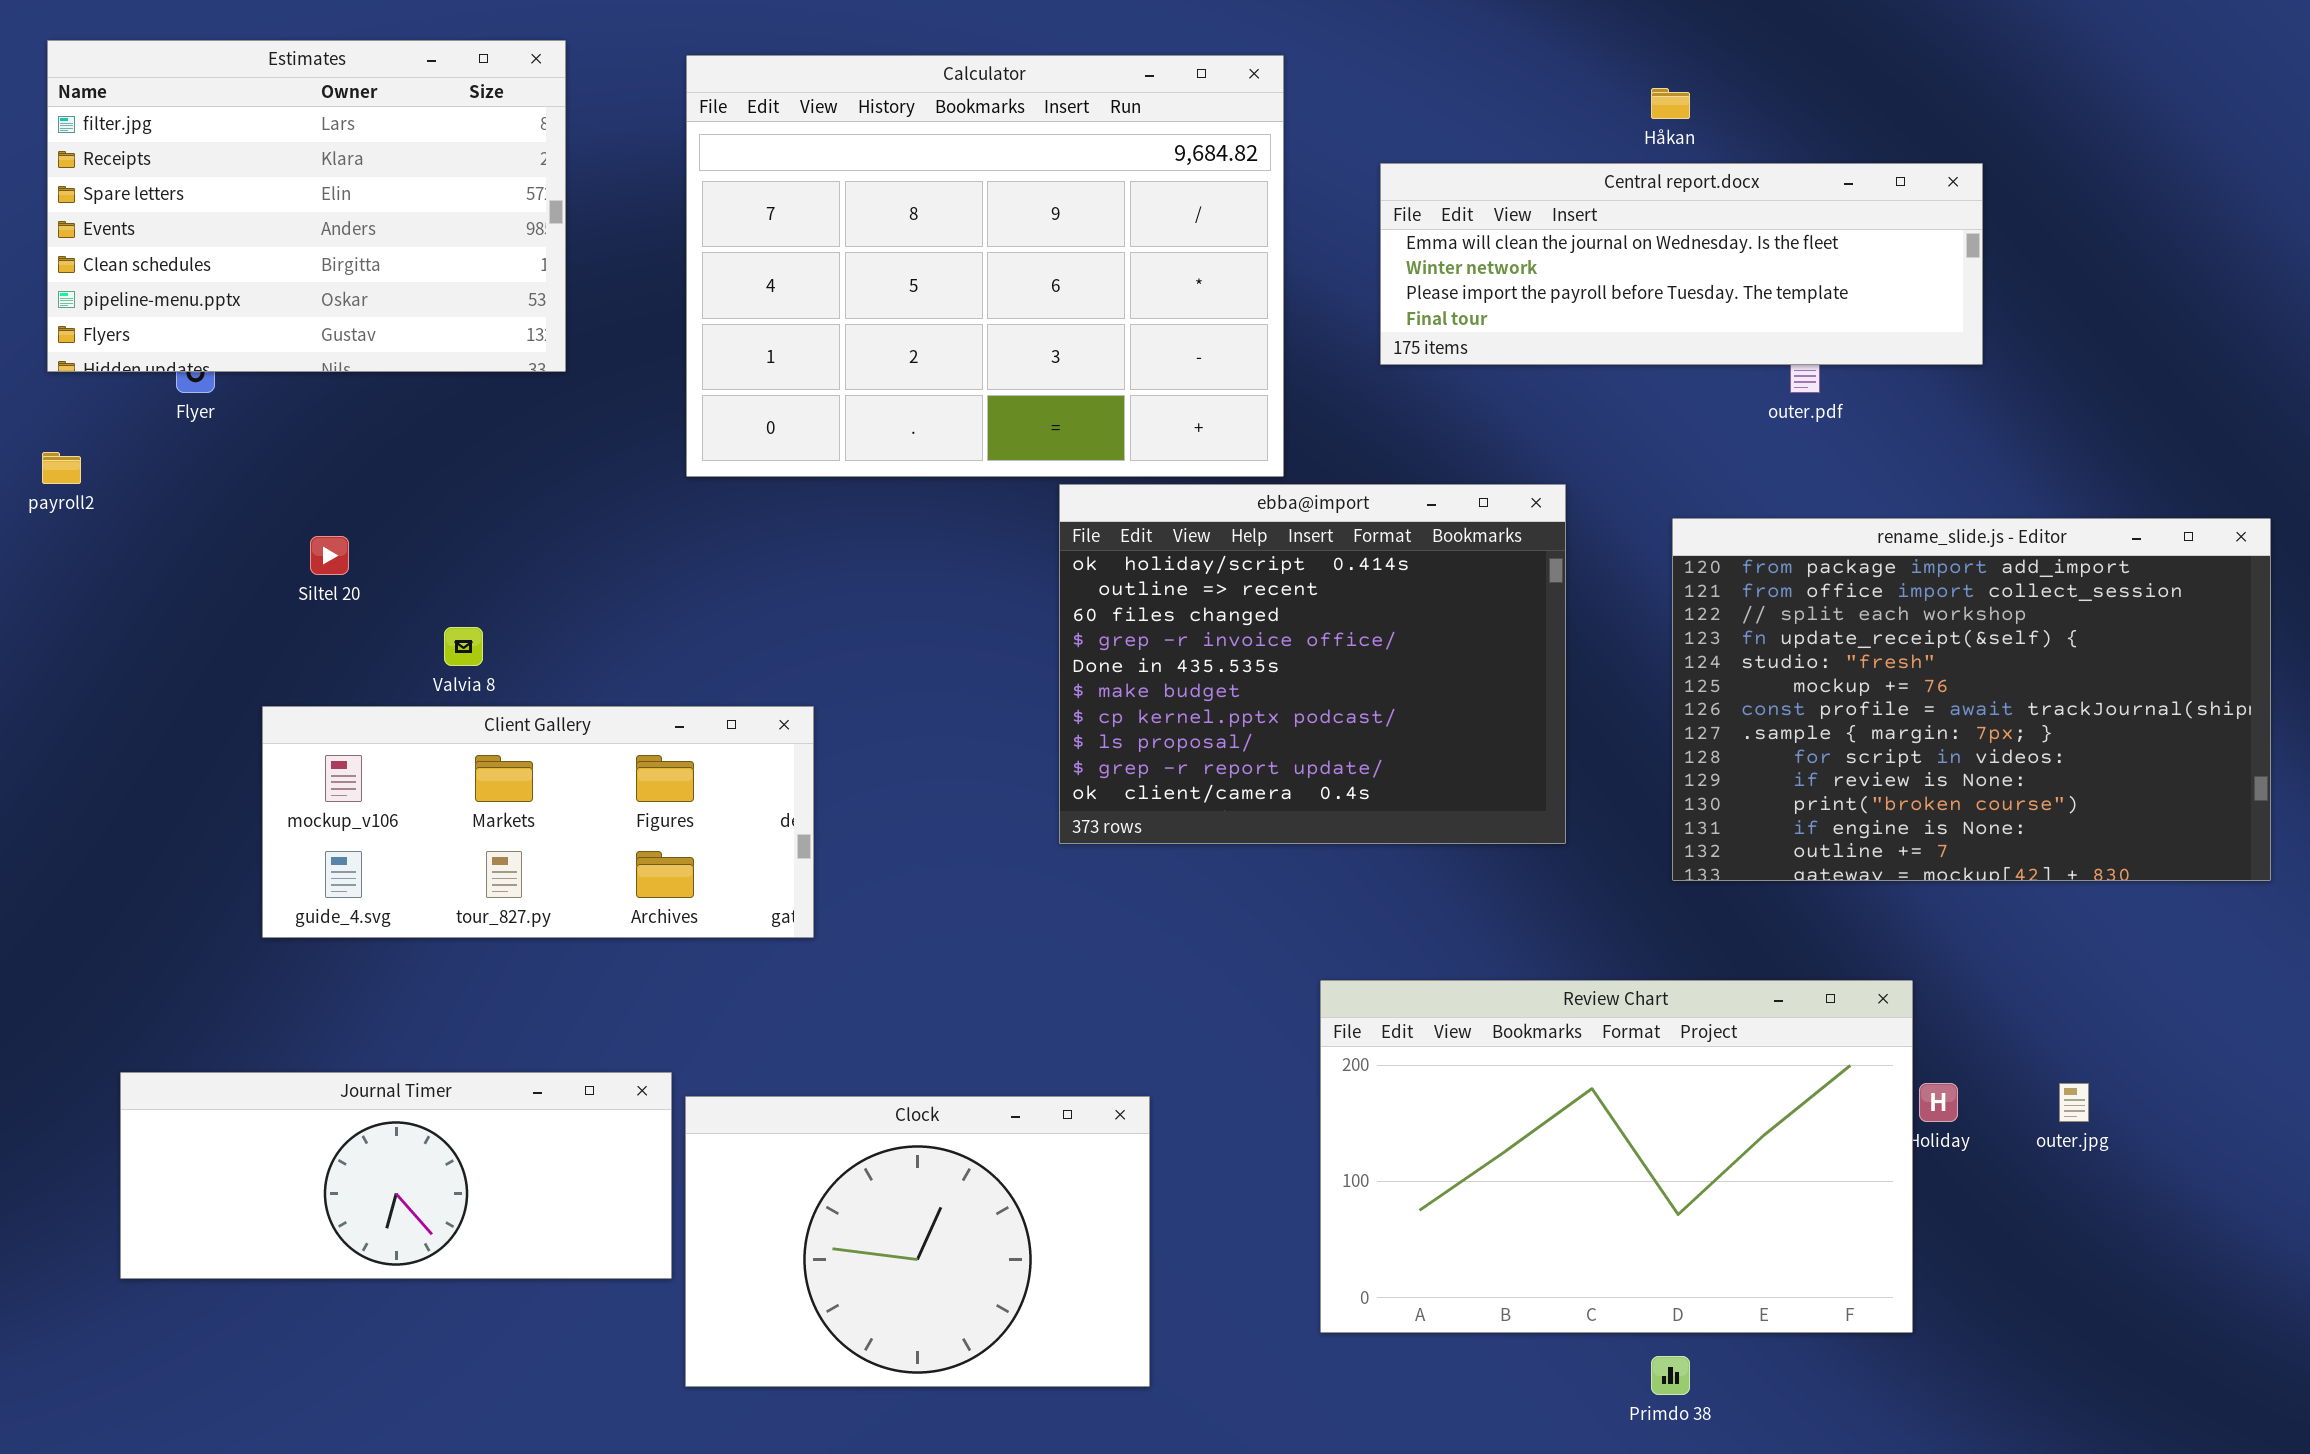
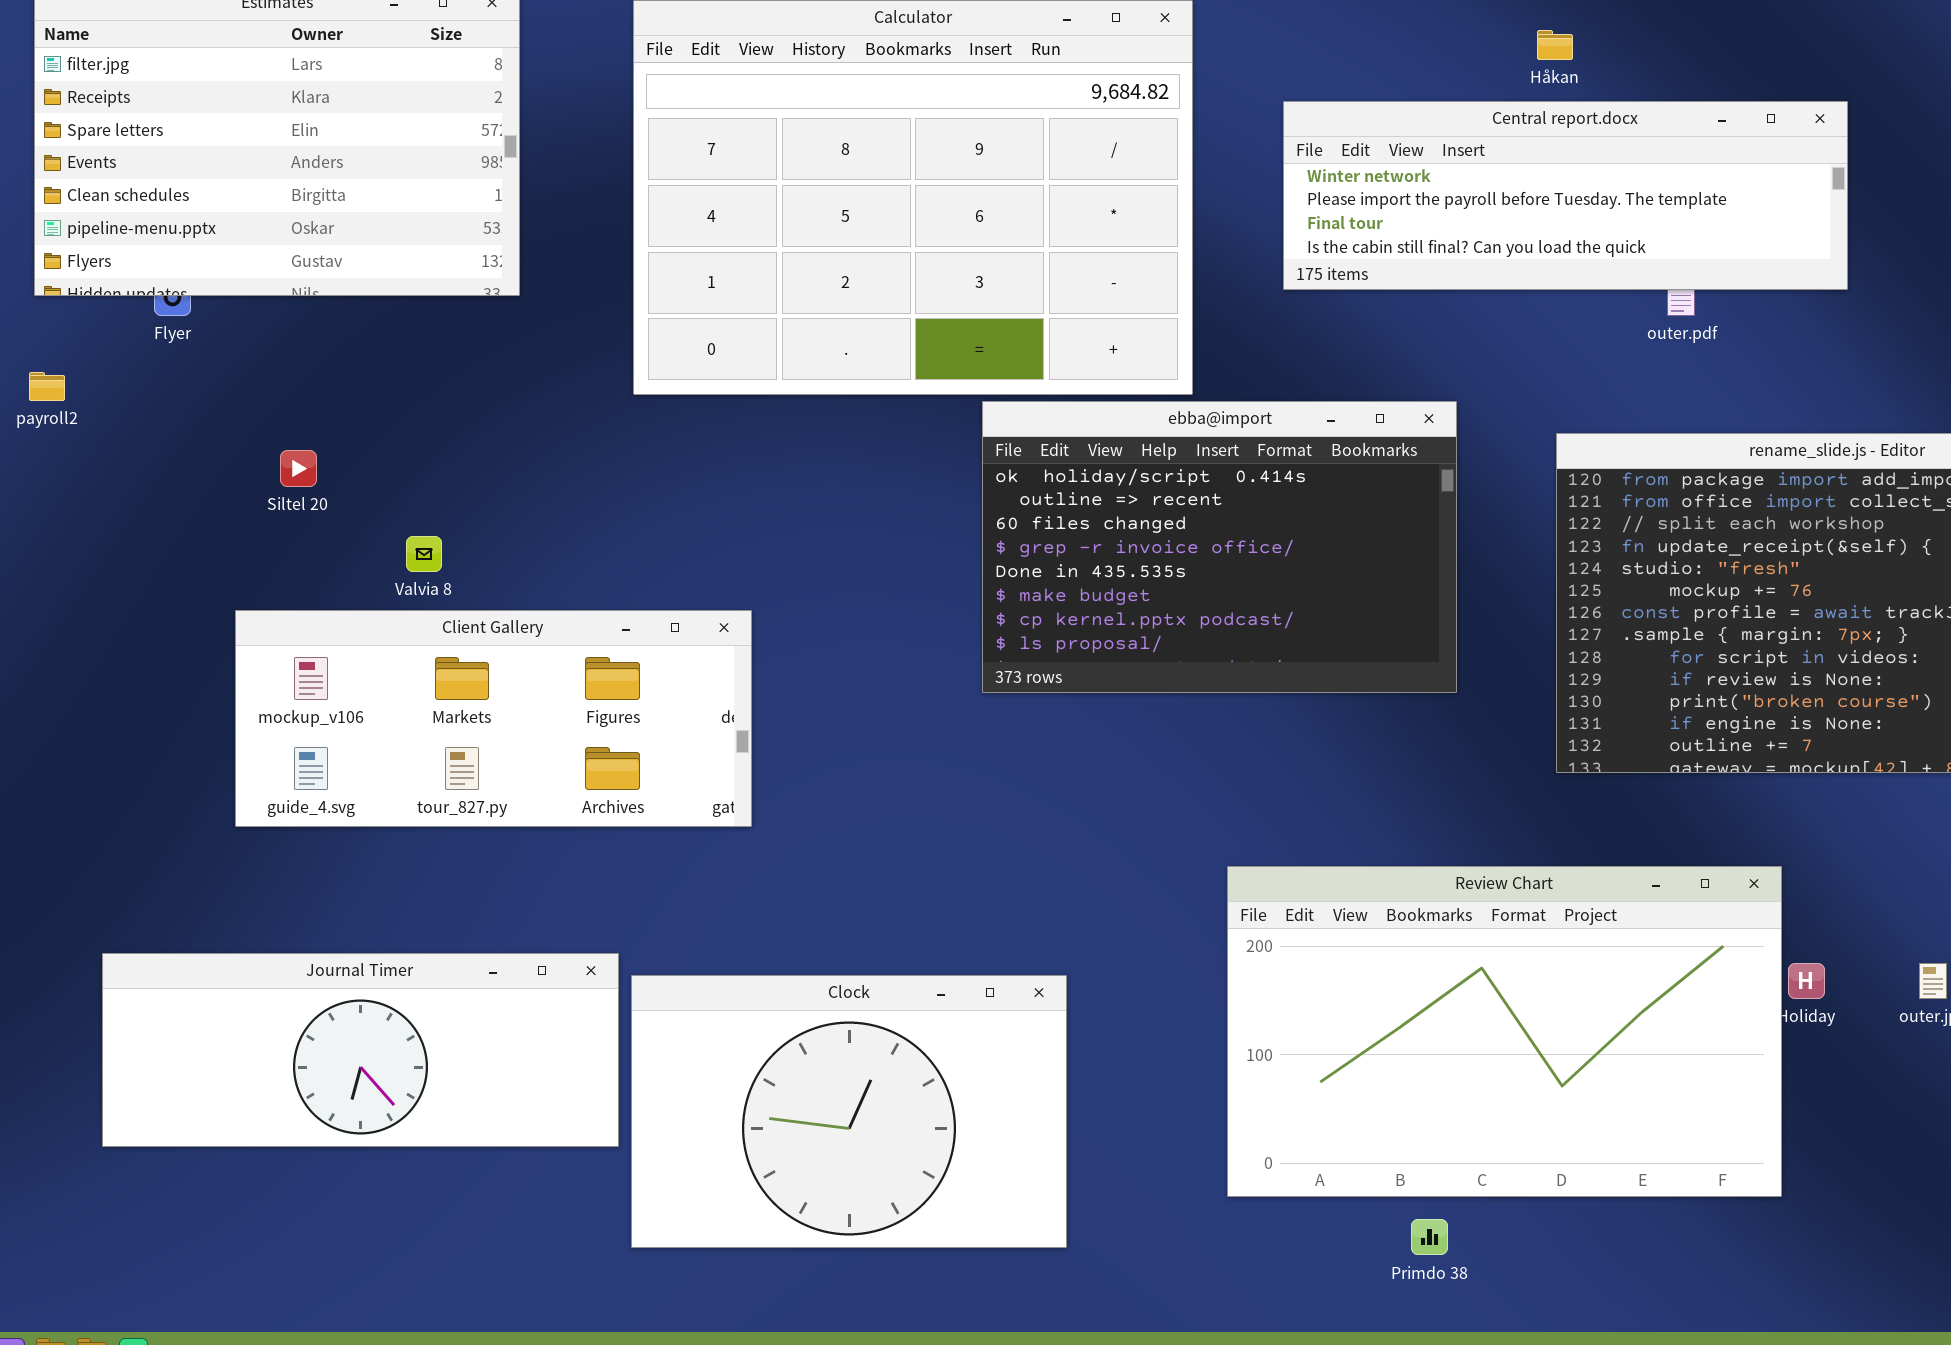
Central report.docx: [1380,163,1983,365] -> [1283,101,1848,290], scrolled down 1 row
ebba@import: [1059,484,1566,844] -> [982,401,1457,693], resized
Primdo 38: [1651,1356,1690,1395] -> [1411,1219,1448,1255], moved

